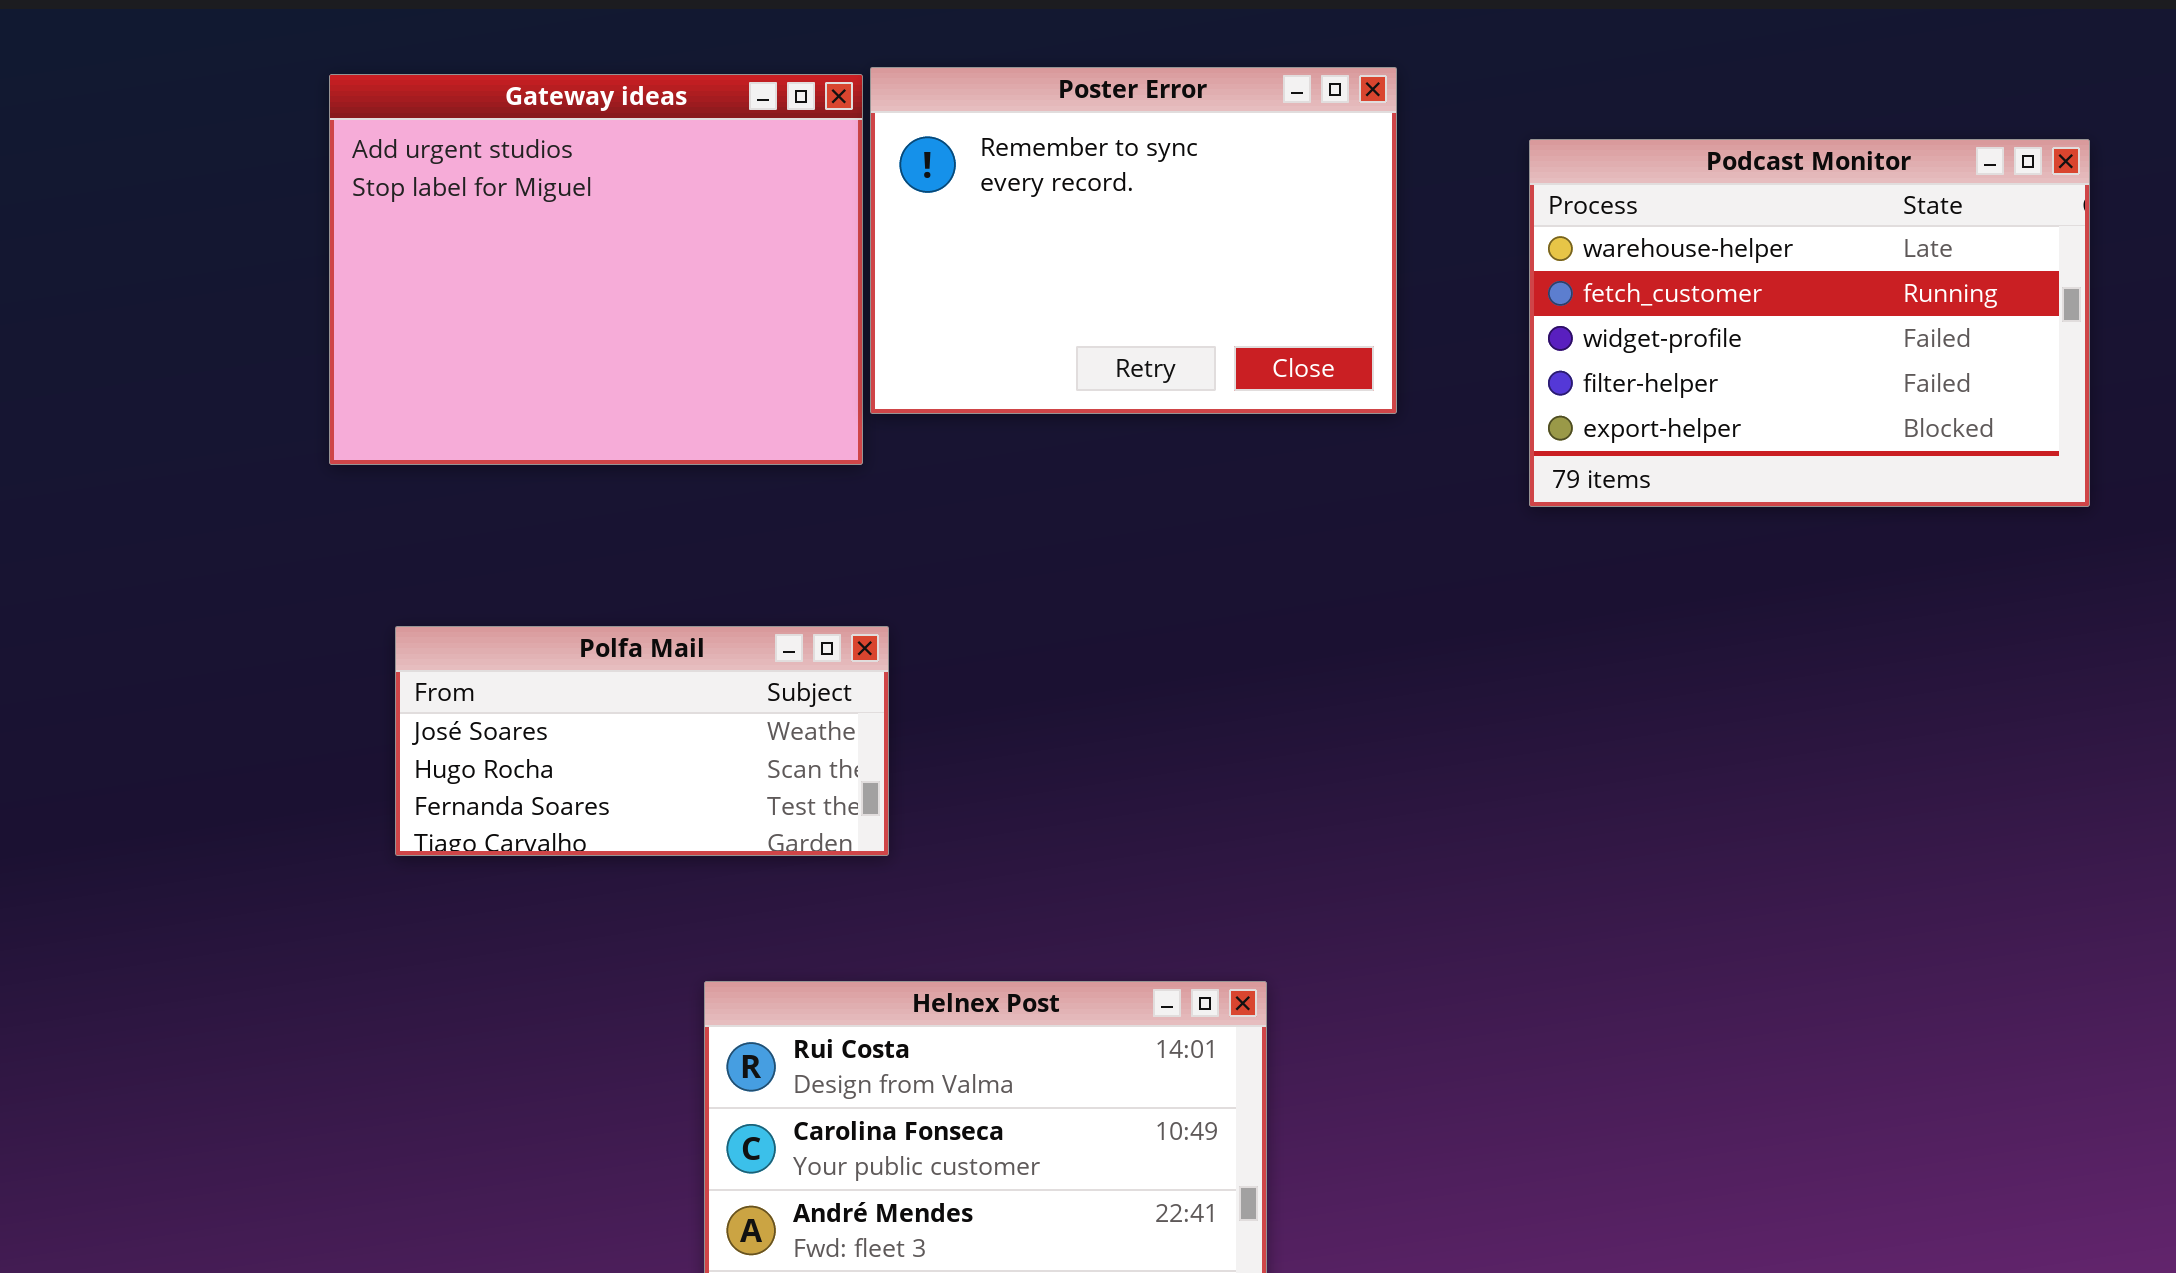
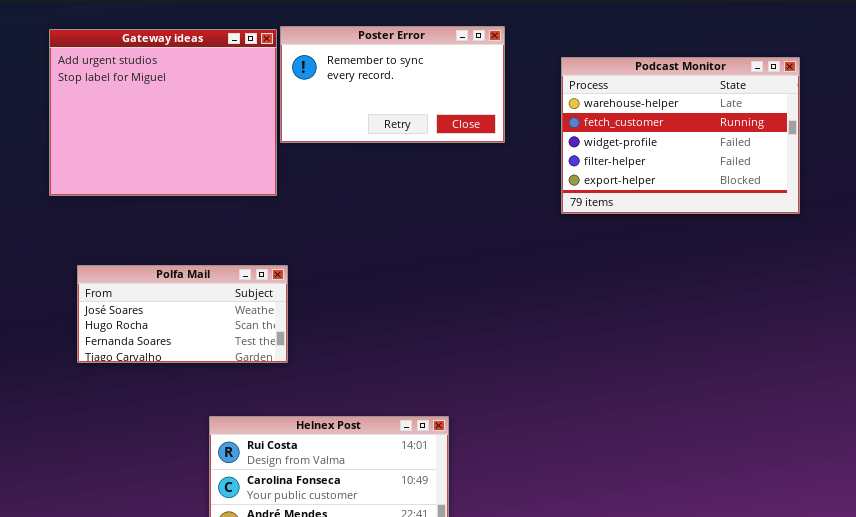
Poster Error: [870,67,1397,414] -> [280,26,505,143], resized

